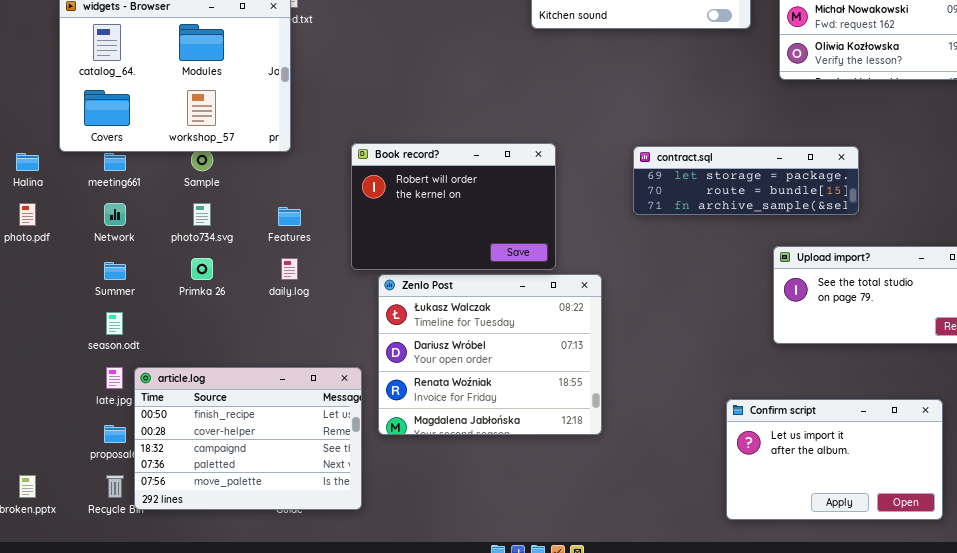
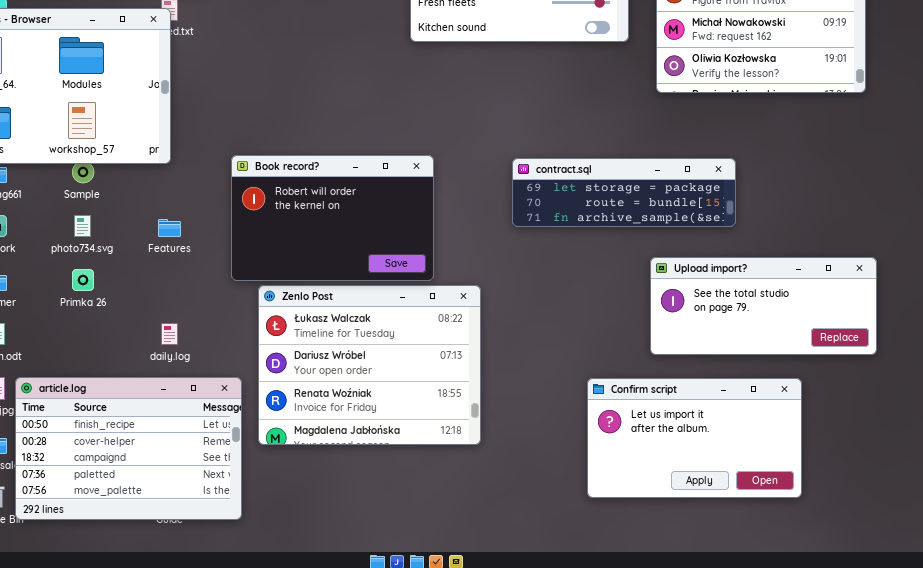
daily.log: [281,258,298,280] -> [161,323,178,345], moved
Confirm script: [726,399,943,520] -> [587,378,802,498], moved

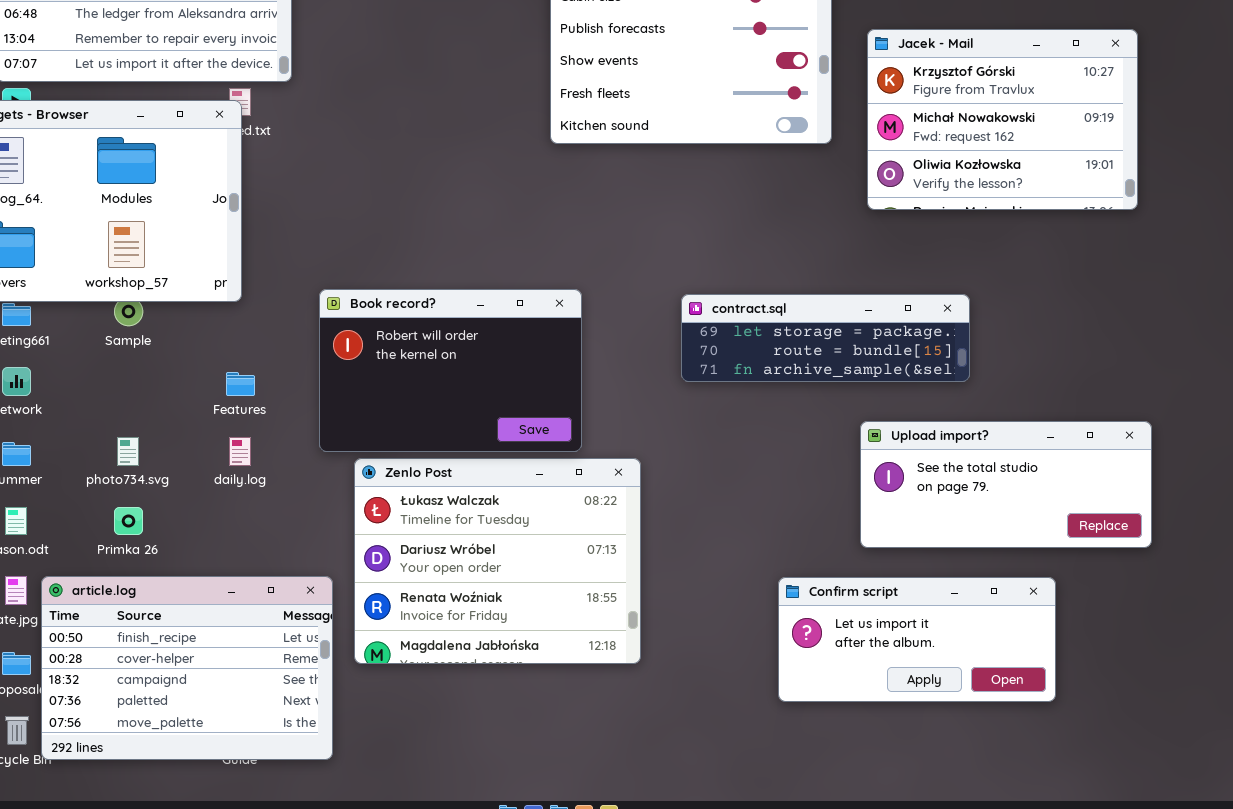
photo734.svg: [74,215,91,237] -> [117,437,139,466], moved
Primka 26: [72,269,94,291] -> [114,507,143,535], moved
daily.log: [161,323,178,345] -> [229,437,251,466], moved
Confirm script: [587,378,802,498] -> [778,577,1056,702], resized

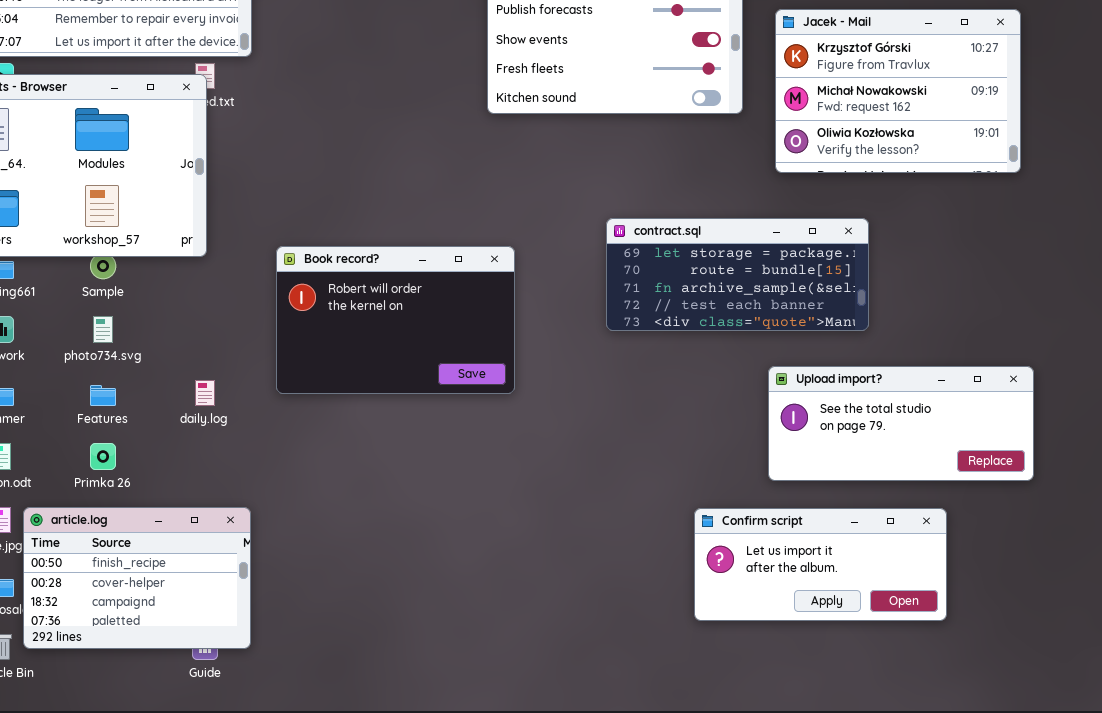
contract.sql: [681,294,970,382] -> [606,218,869,331], resized
Features: [226,372,255,396] -> [90,385,116,406], moved
photo734.svg: [117,437,139,466] -> [93,316,113,343], moved
Zenlo Post: [354,458,641,664] -> none, closed
article.log: [41,576,333,760] -> [23,507,251,649], resized

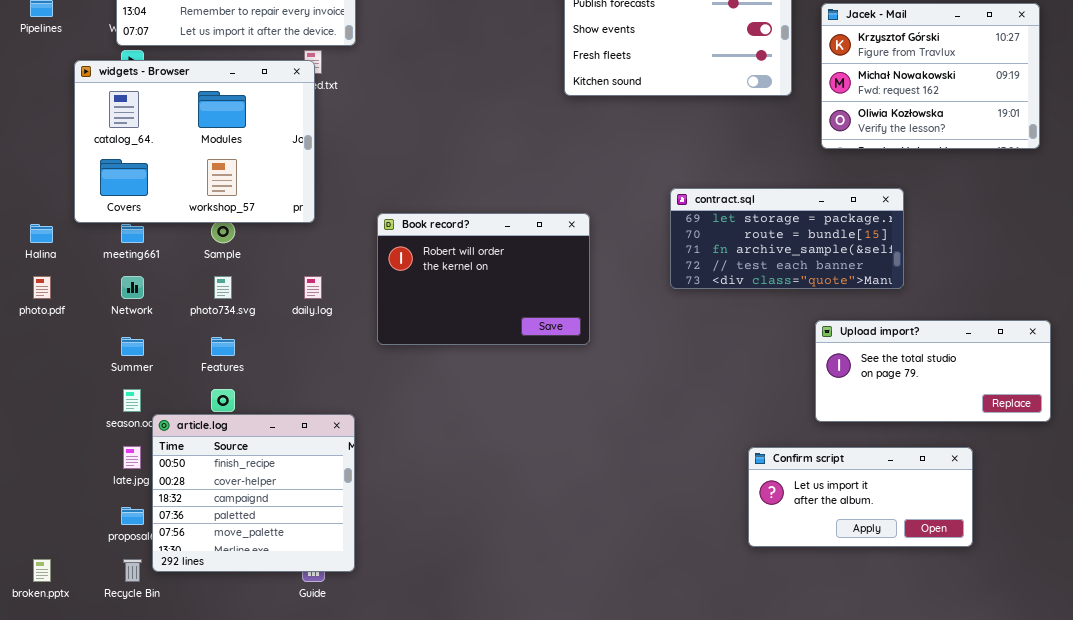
daily.log: [195,380,215,406] -> [304,276,322,299], moved
article.log: [23,507,251,649] -> [152,414,355,572], resized

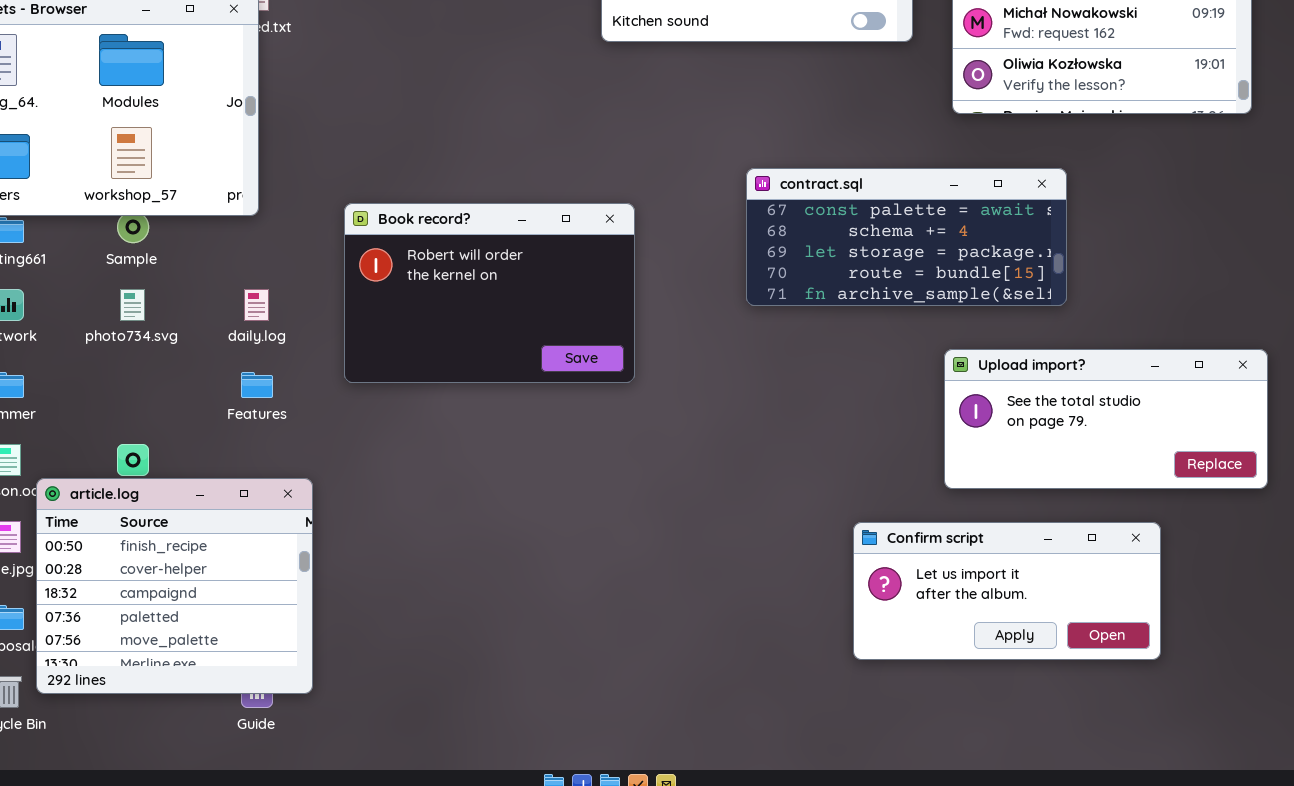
contract.sql: [670,188,904,289] -> [746,168,1067,306], scrolled up 2 rows
Features: [211,337,235,356] -> [241,372,273,398], moved

